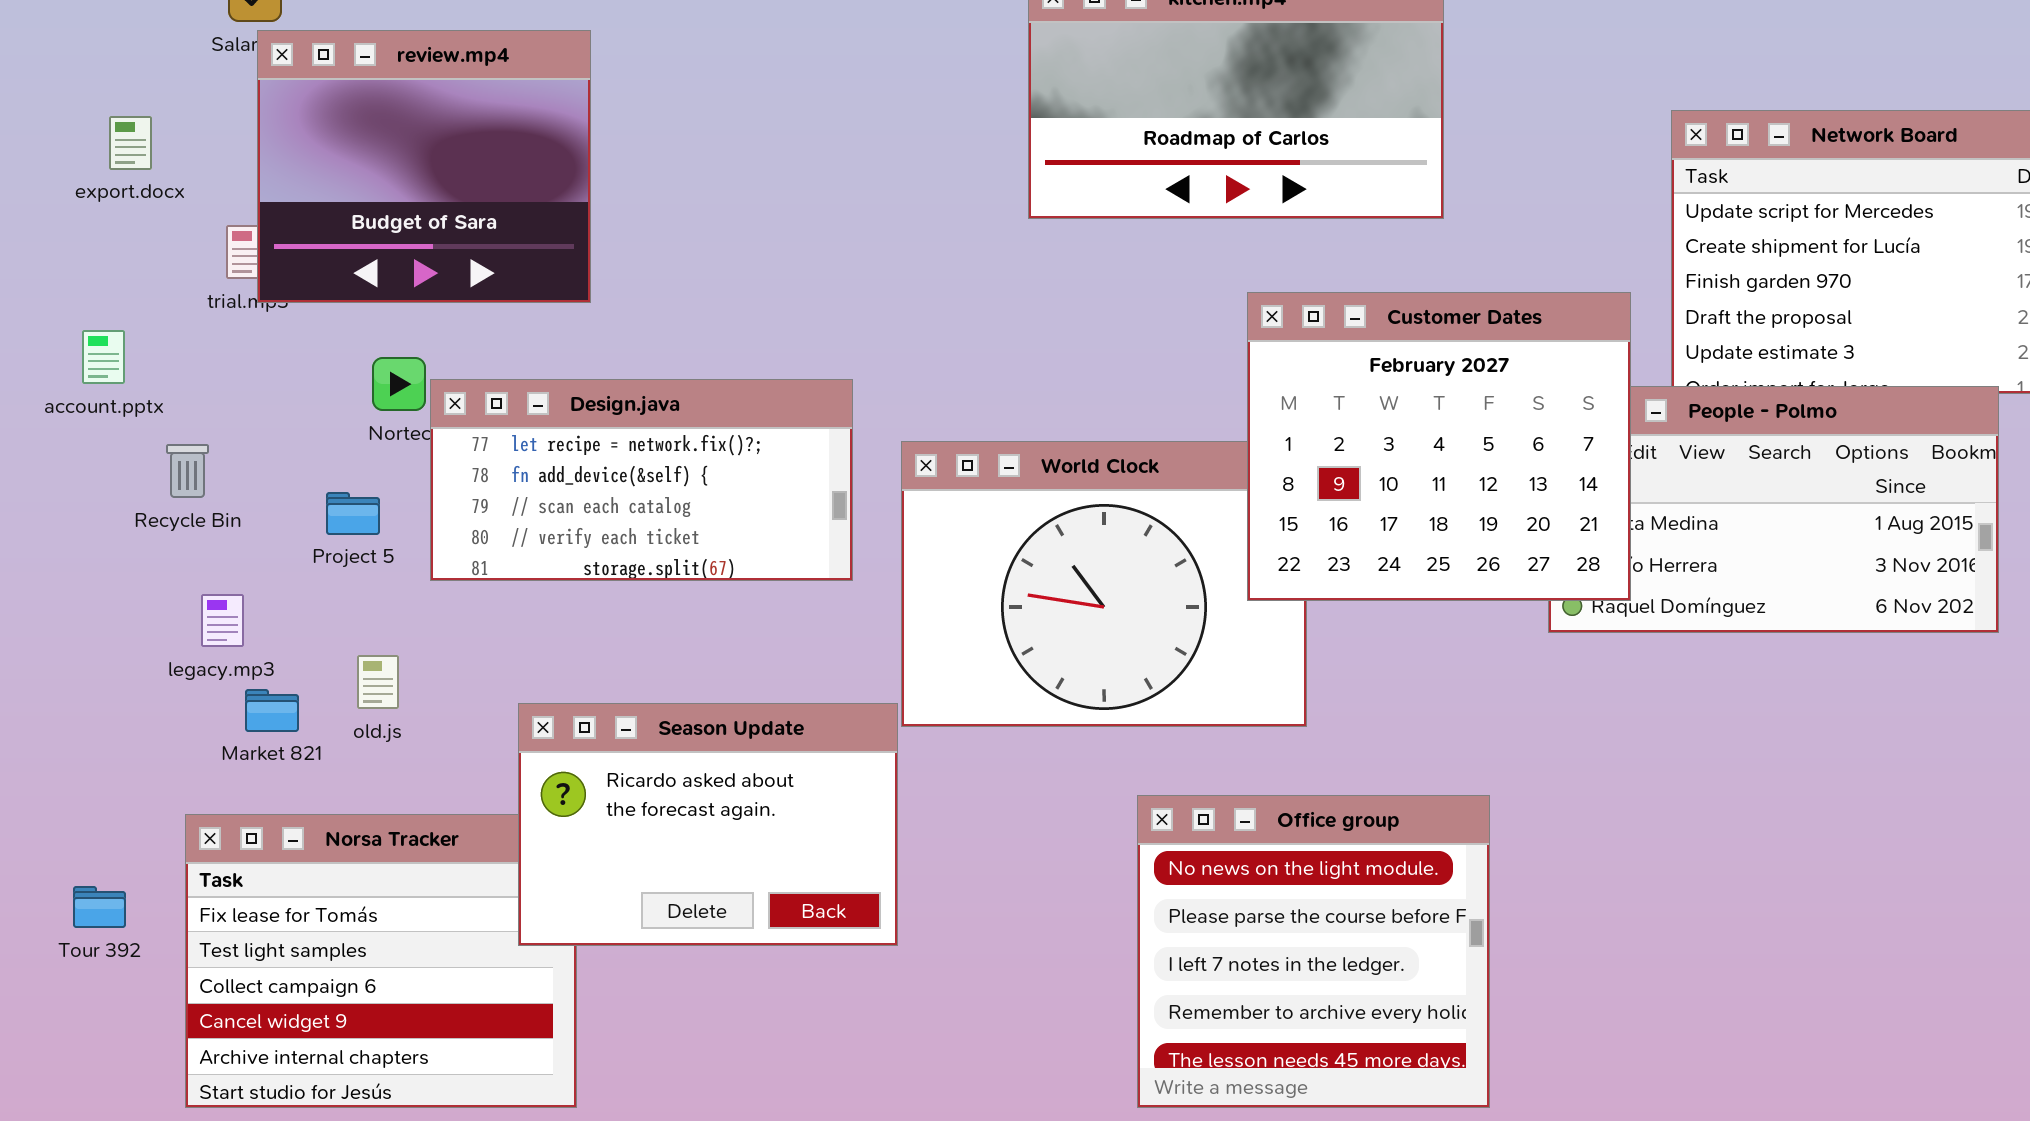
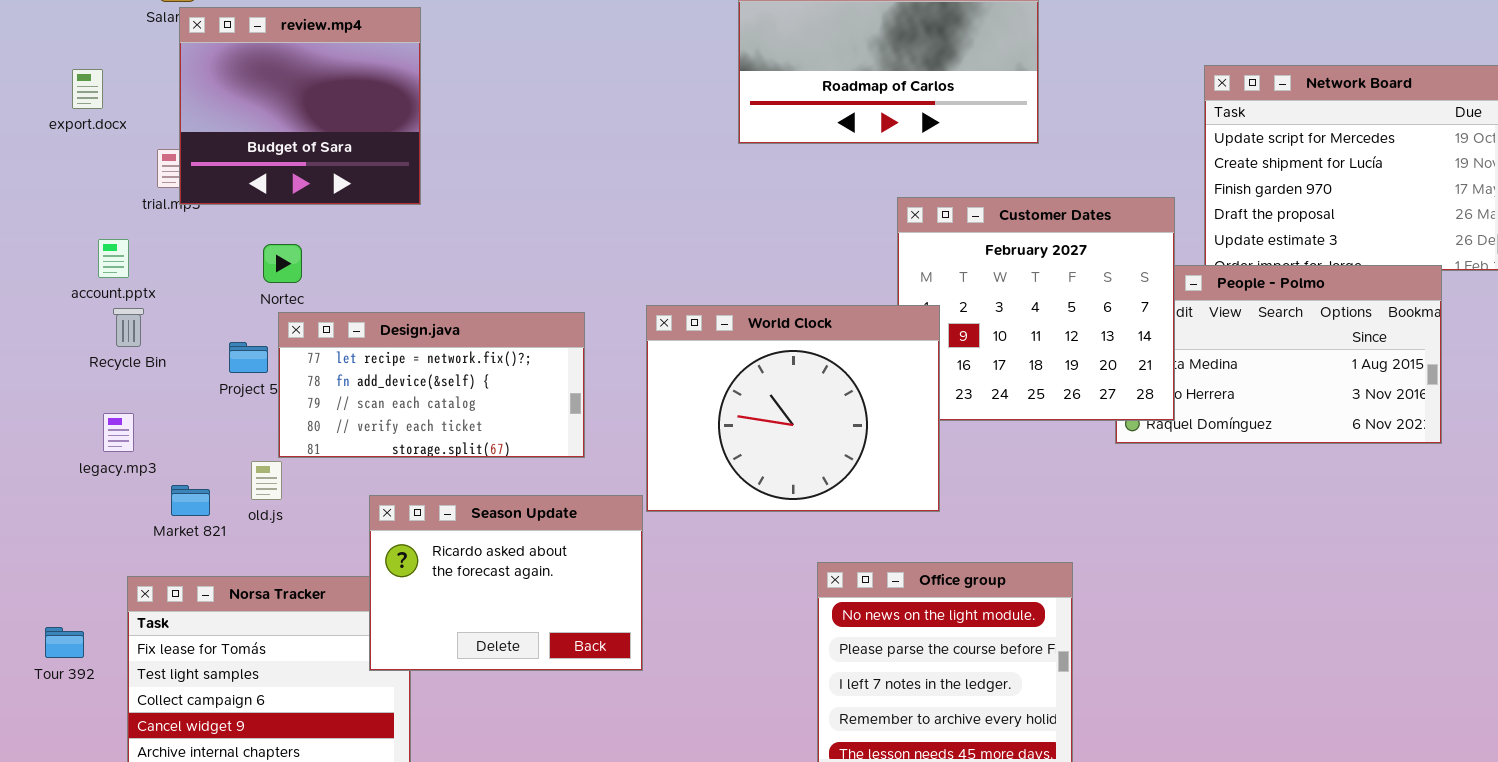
account.pptx: [82,330,125,384] -> [98,239,129,278], moved
Design.java: [430,379,853,581] -> [278,312,585,458], moved
World Clock: [901,441,1307,727] -> [646,305,940,512], raised
legacy.mp3: [201,594,244,647] -> [103,413,134,452], moved

